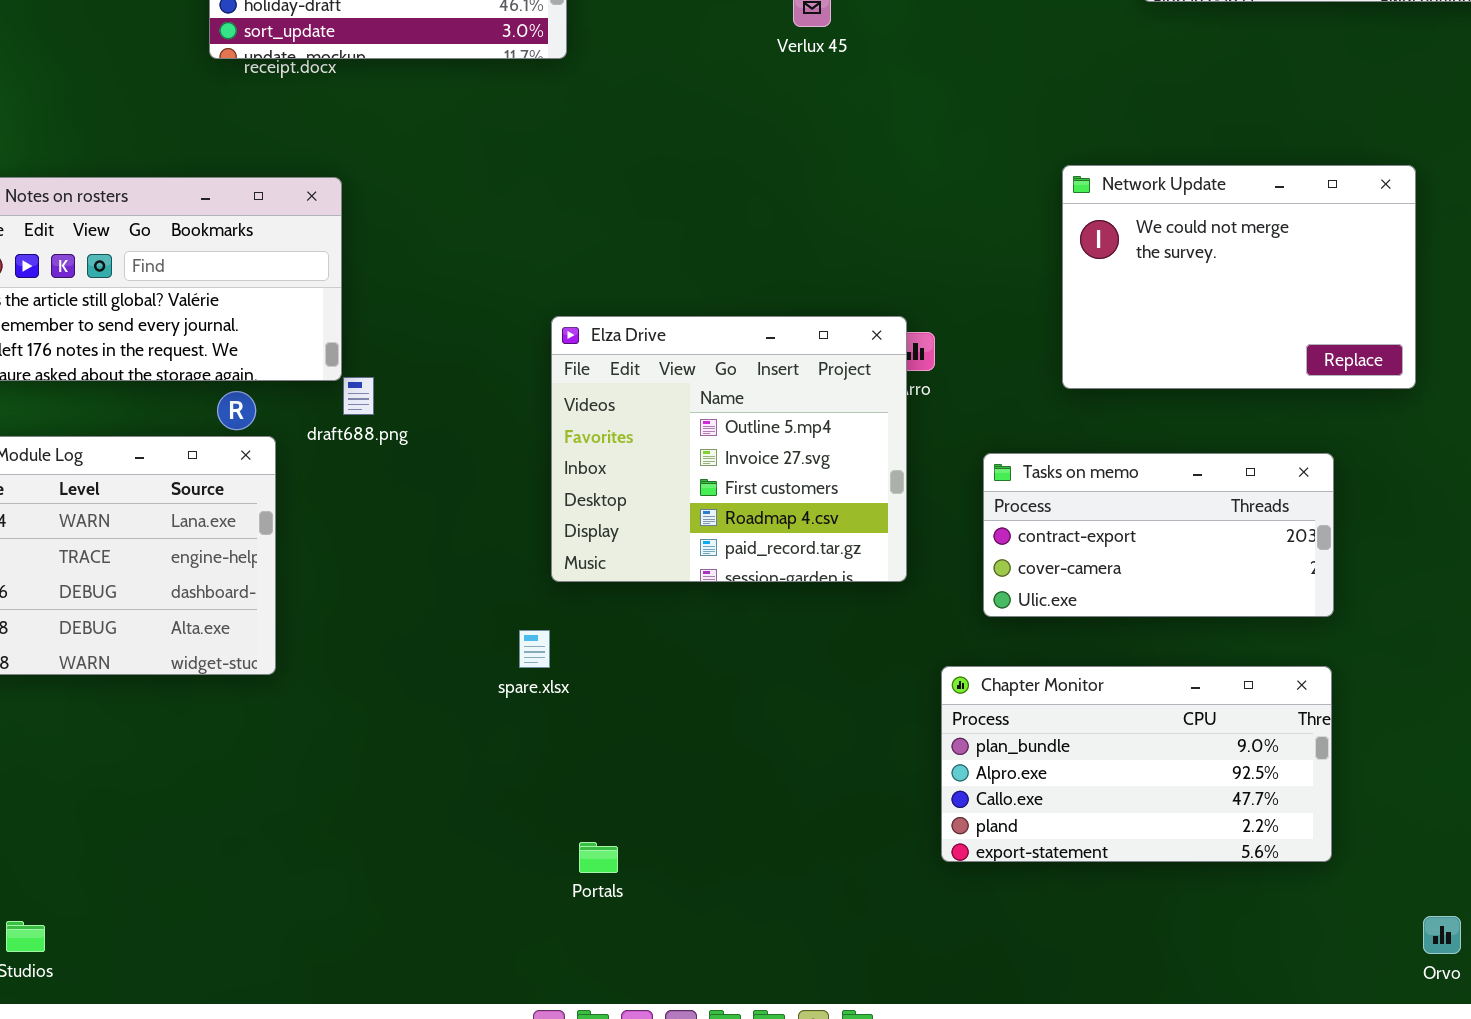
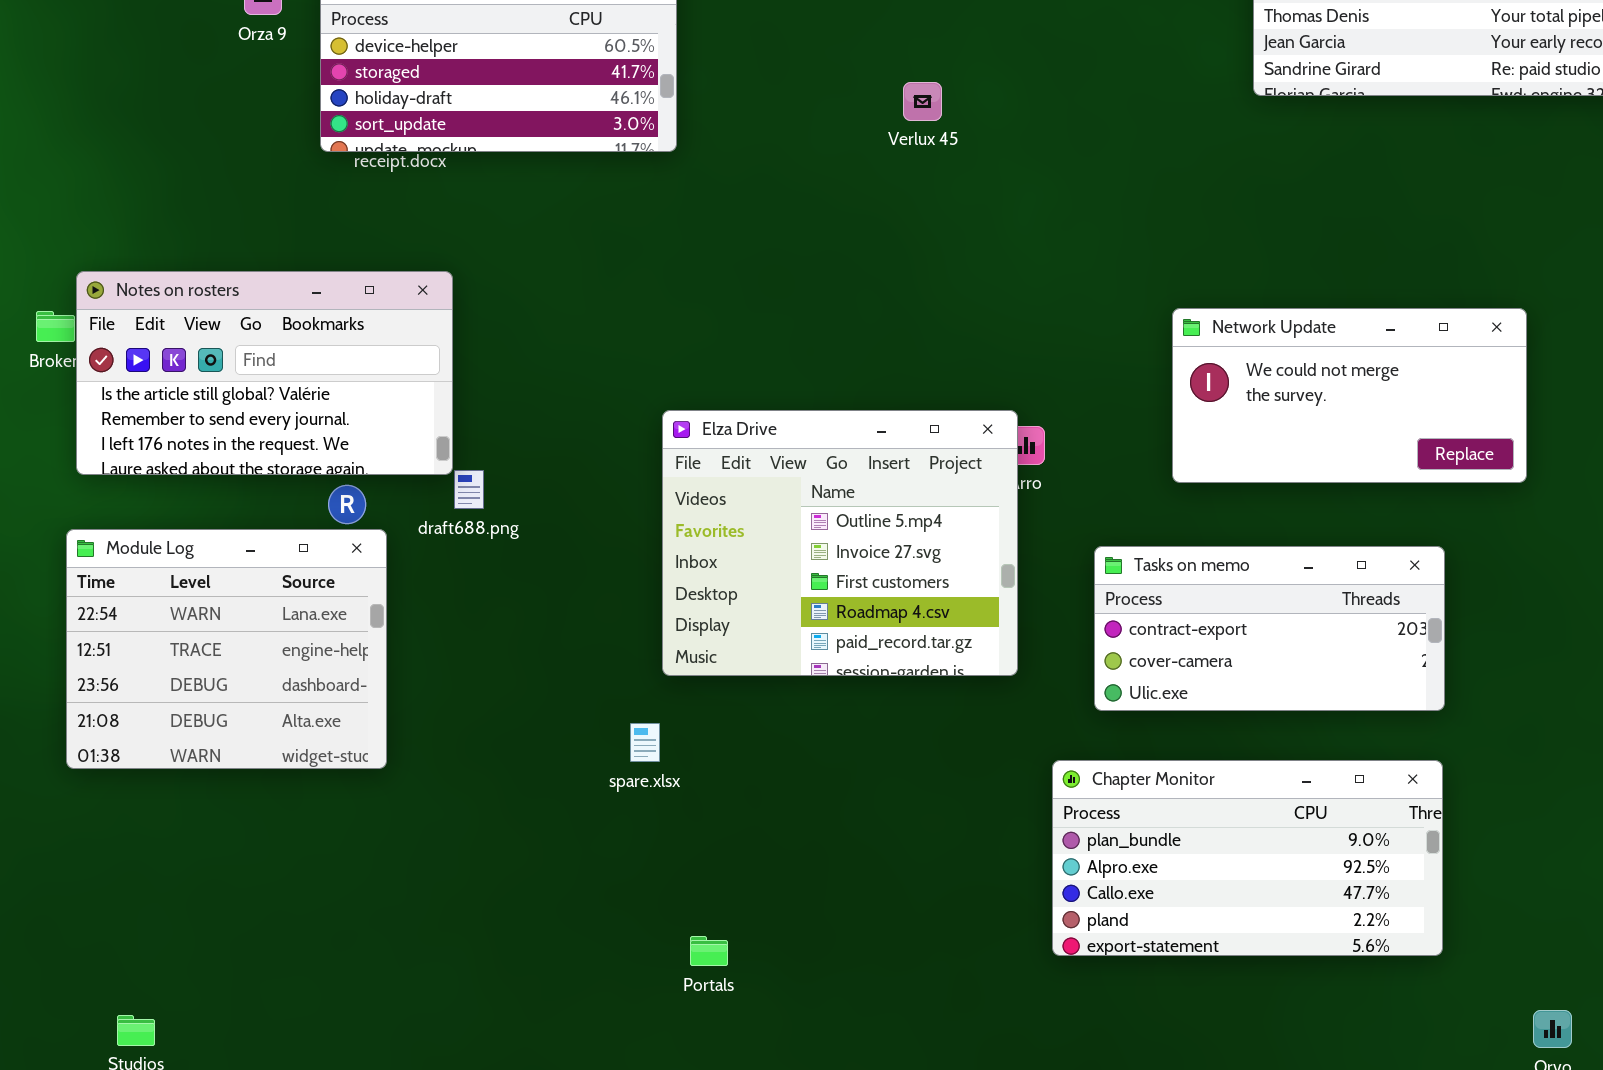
Network Update: [1062,165,1416,389] -> [1172,308,1527,483], resized

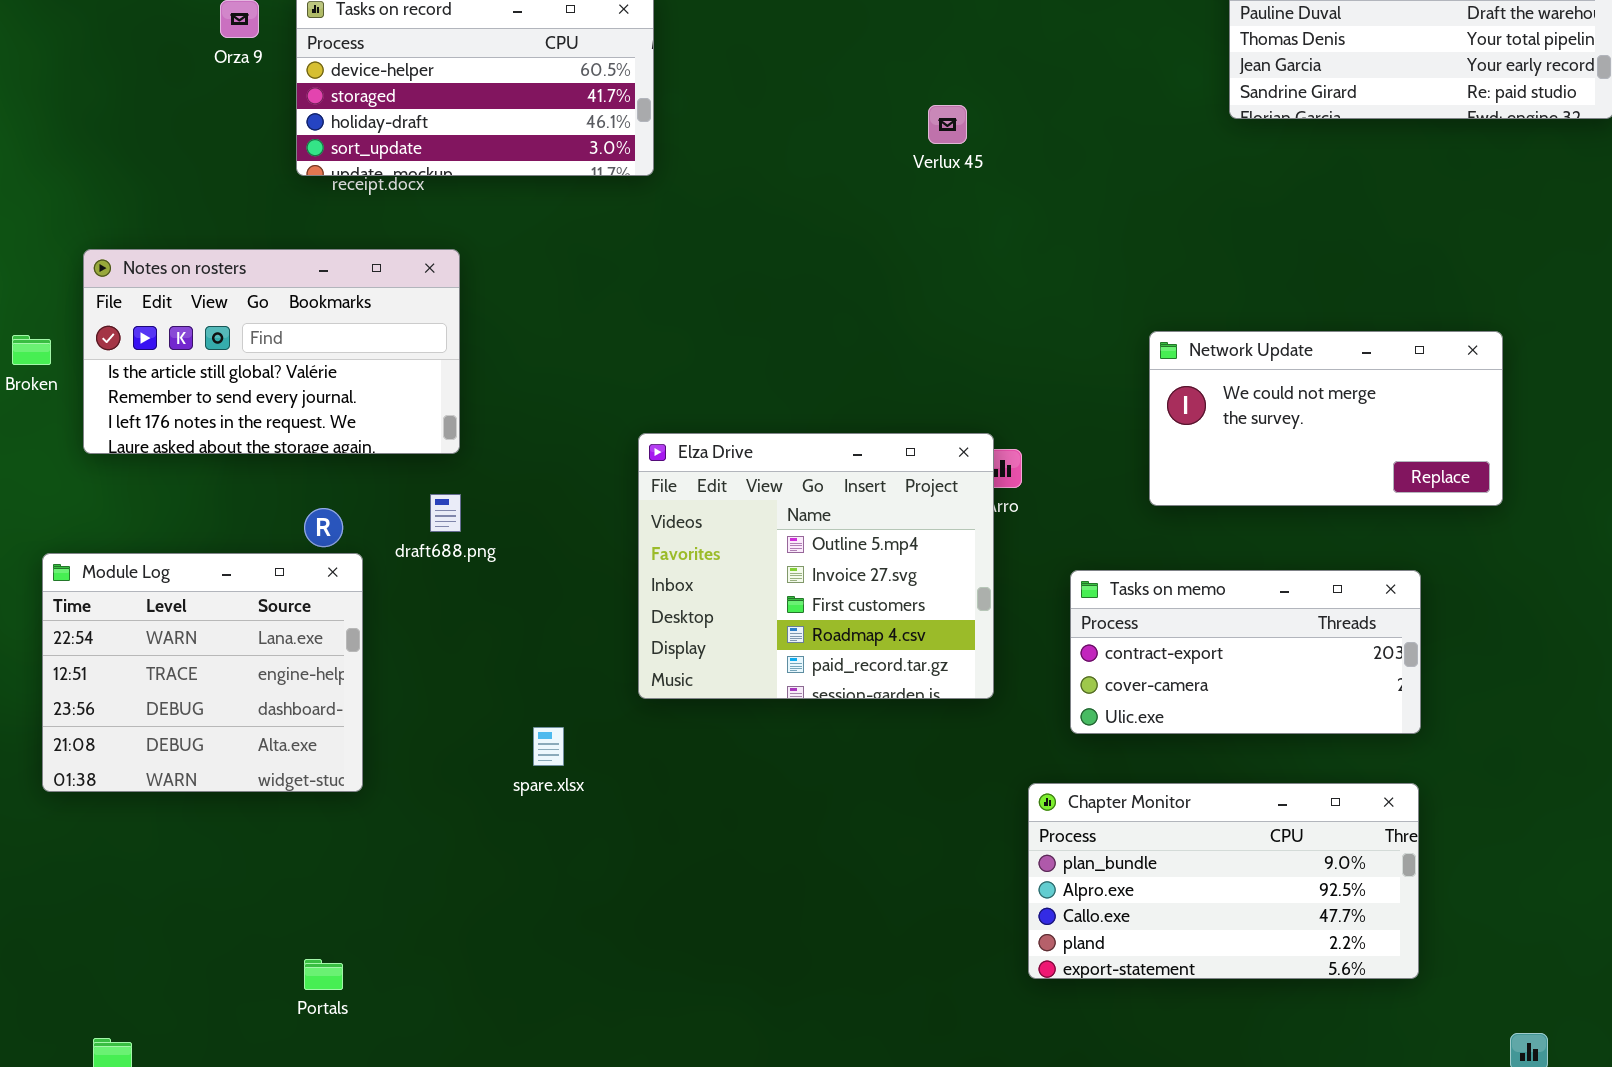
Verlux 45: [903,82,942,121] -> [928,105,967,144], moved
Notes on rosters: [76,271,453,475] -> [83,249,460,454], moved
spare.xlsx: [630,723,660,762] -> [533,727,564,766], moved
Portals: [690,936,728,966] -> [304,959,343,990], moved

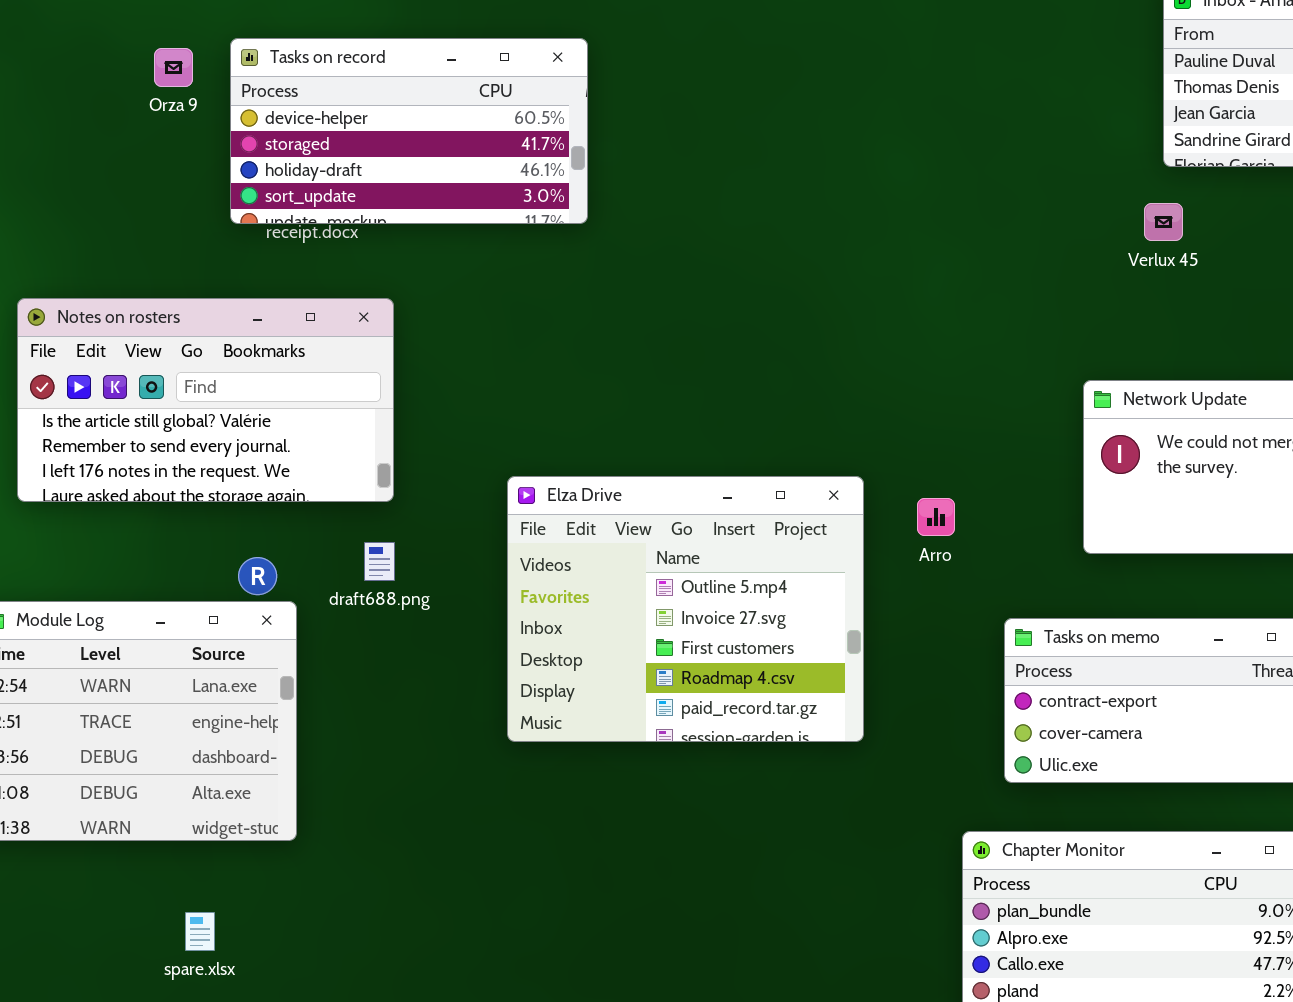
Verlux 45: [928,105,967,144] -> [1144,203,1183,241], moved
Elza Drive: [638,433,994,699] -> [507,476,864,742], moved
spare.xlsx: [533,727,564,766] -> [185,912,215,951], moved

